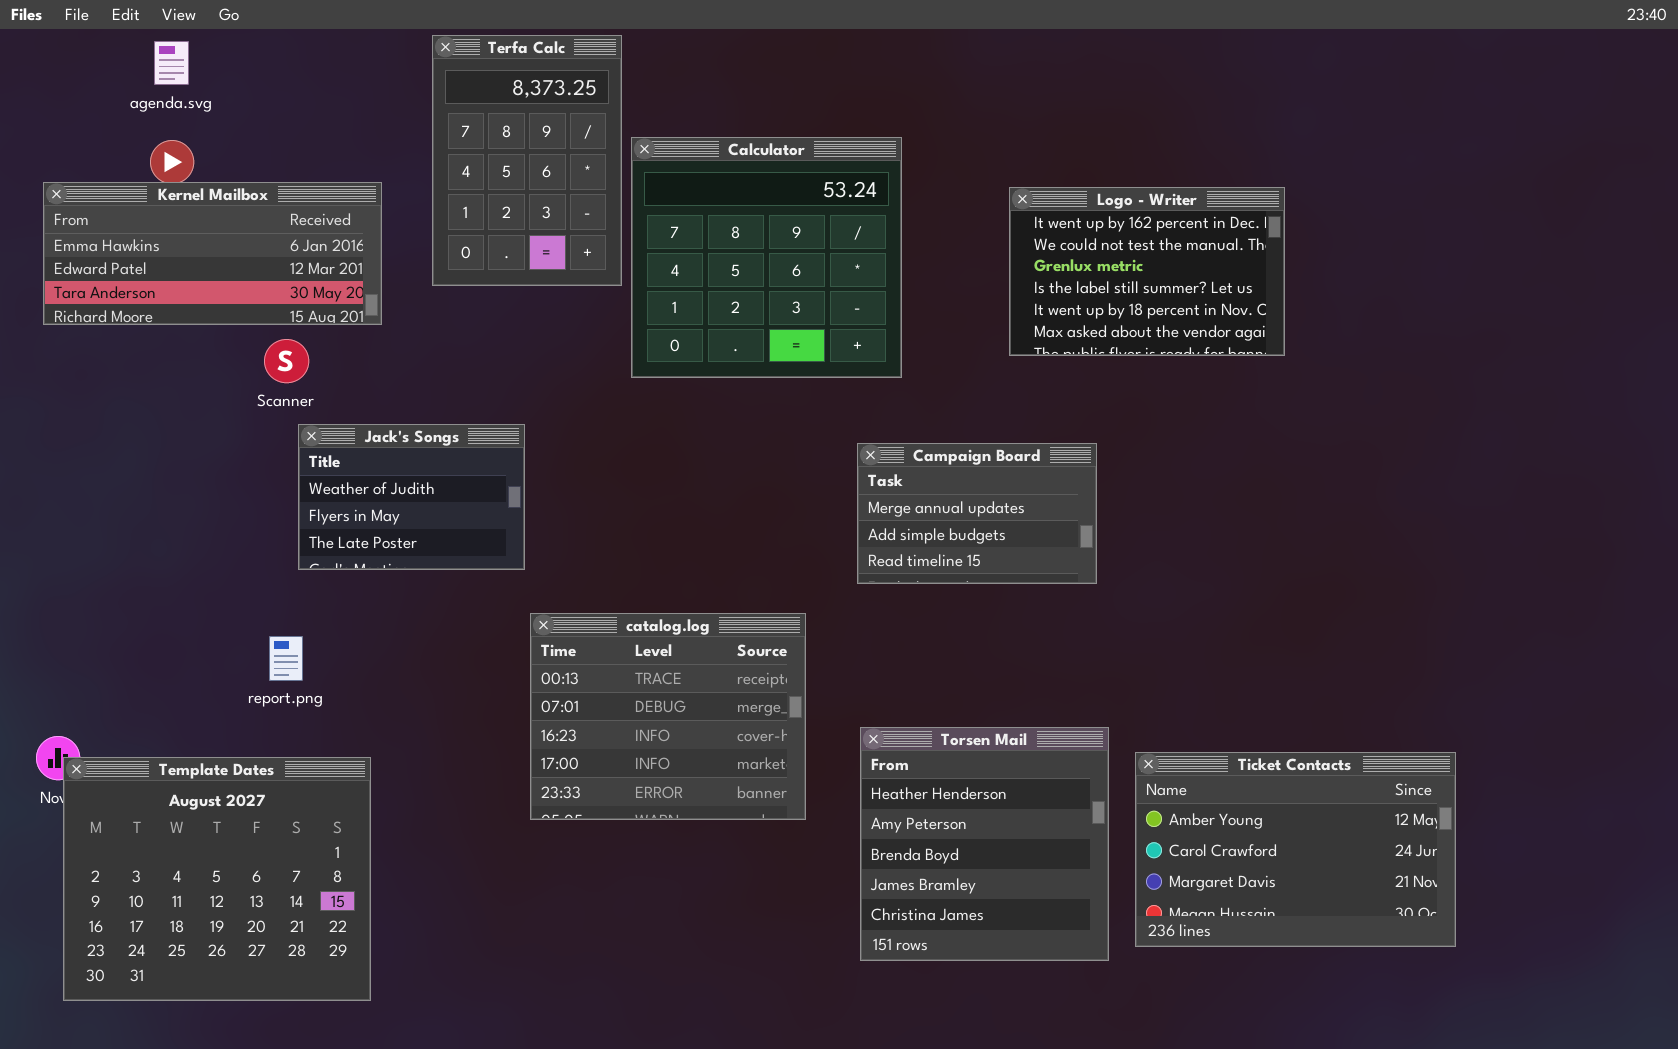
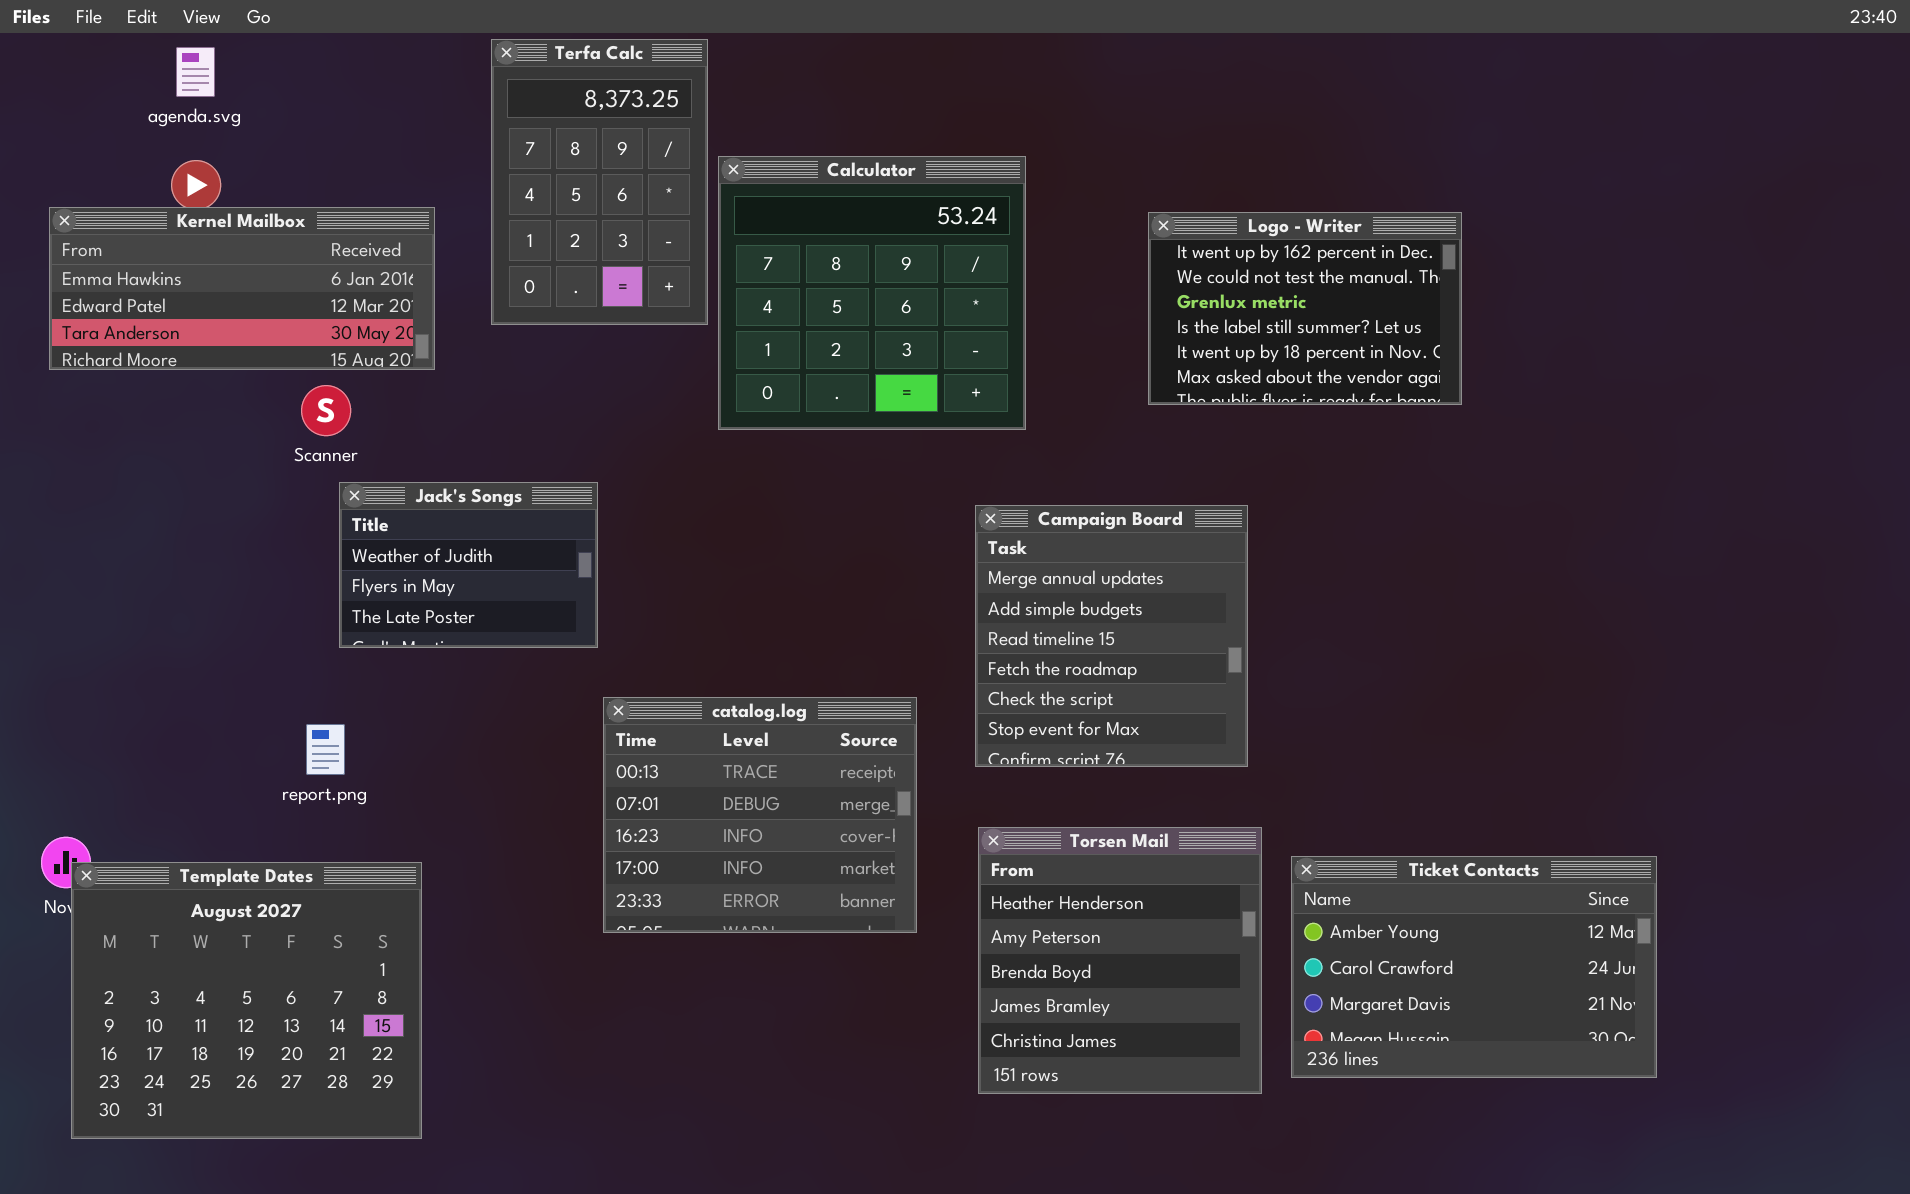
Campaign Board: [857,443,1097,584] -> [975,505,1248,767], resized

